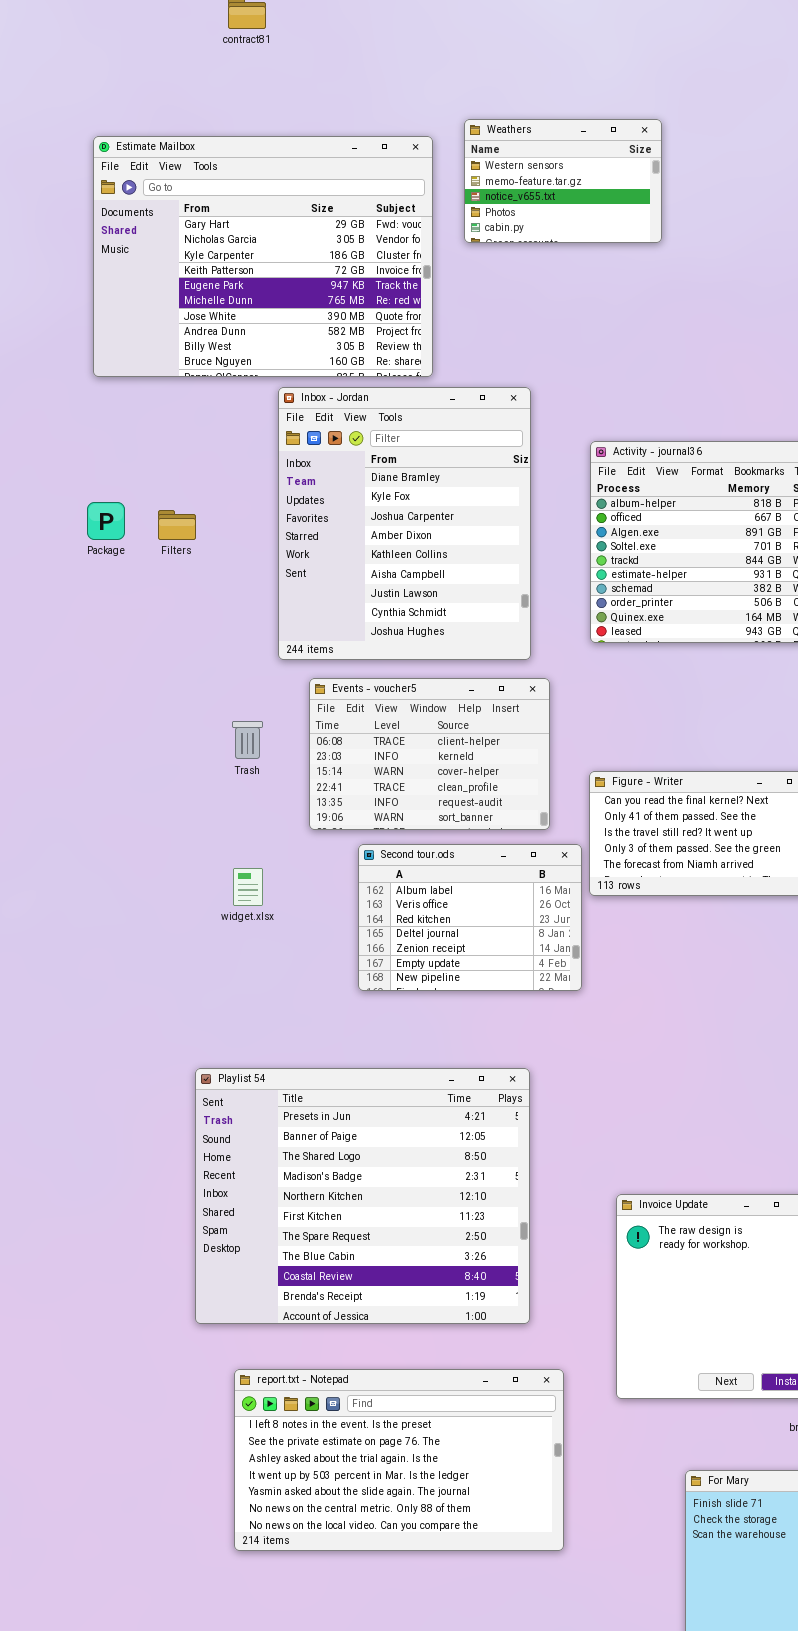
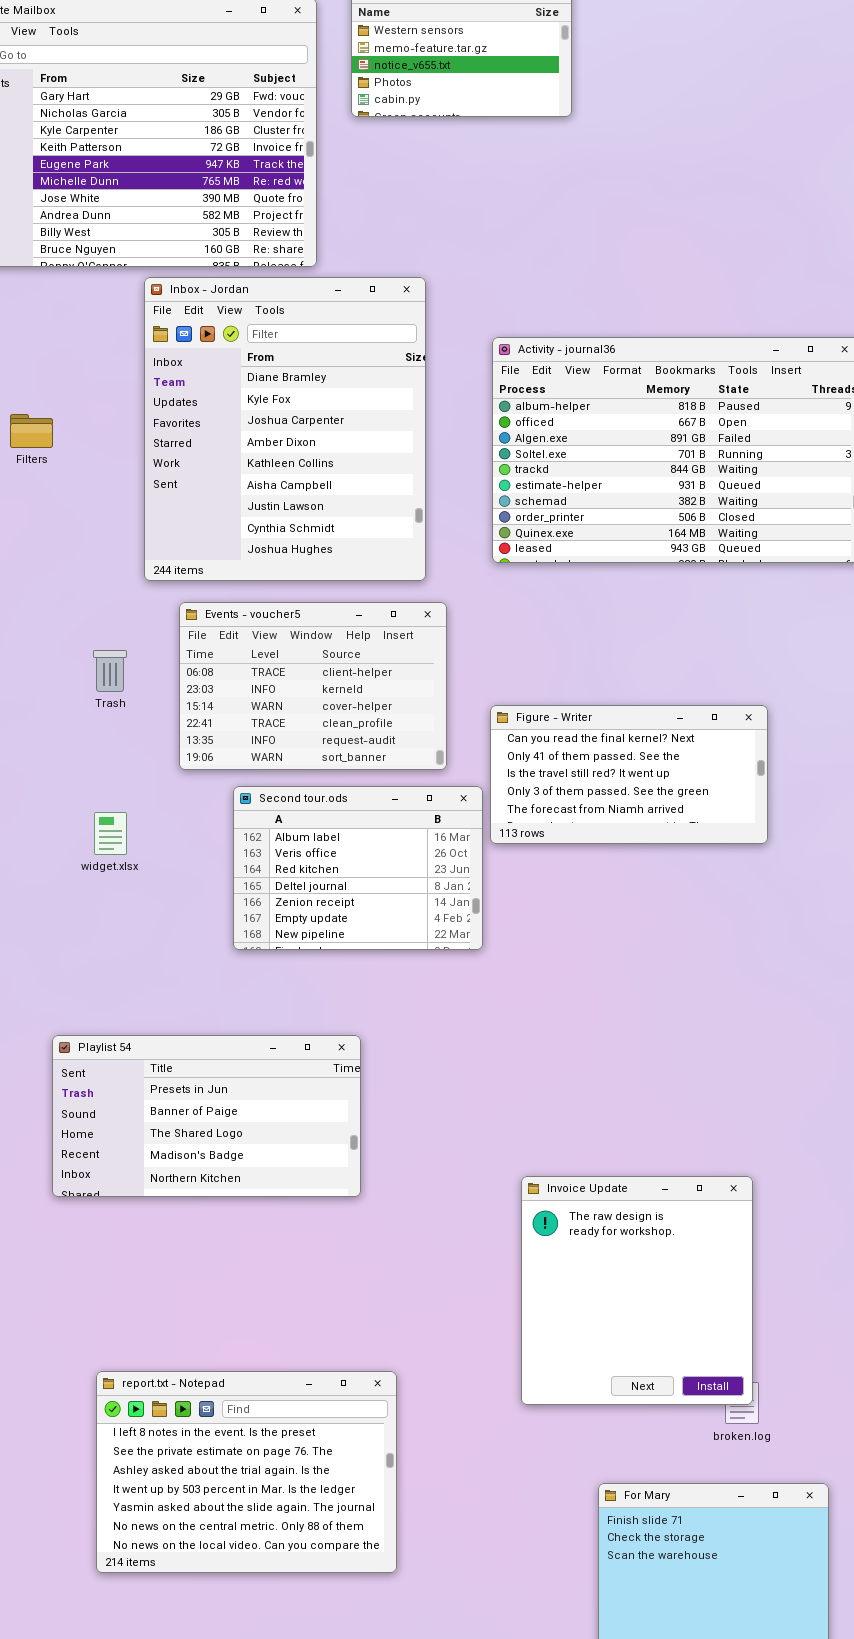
Playlist 54: [195,1068,530,1324] -> [52,1035,361,1197], resized
report.txt - Notepad: [234,1369,564,1551] -> [96,1371,397,1573], resized

